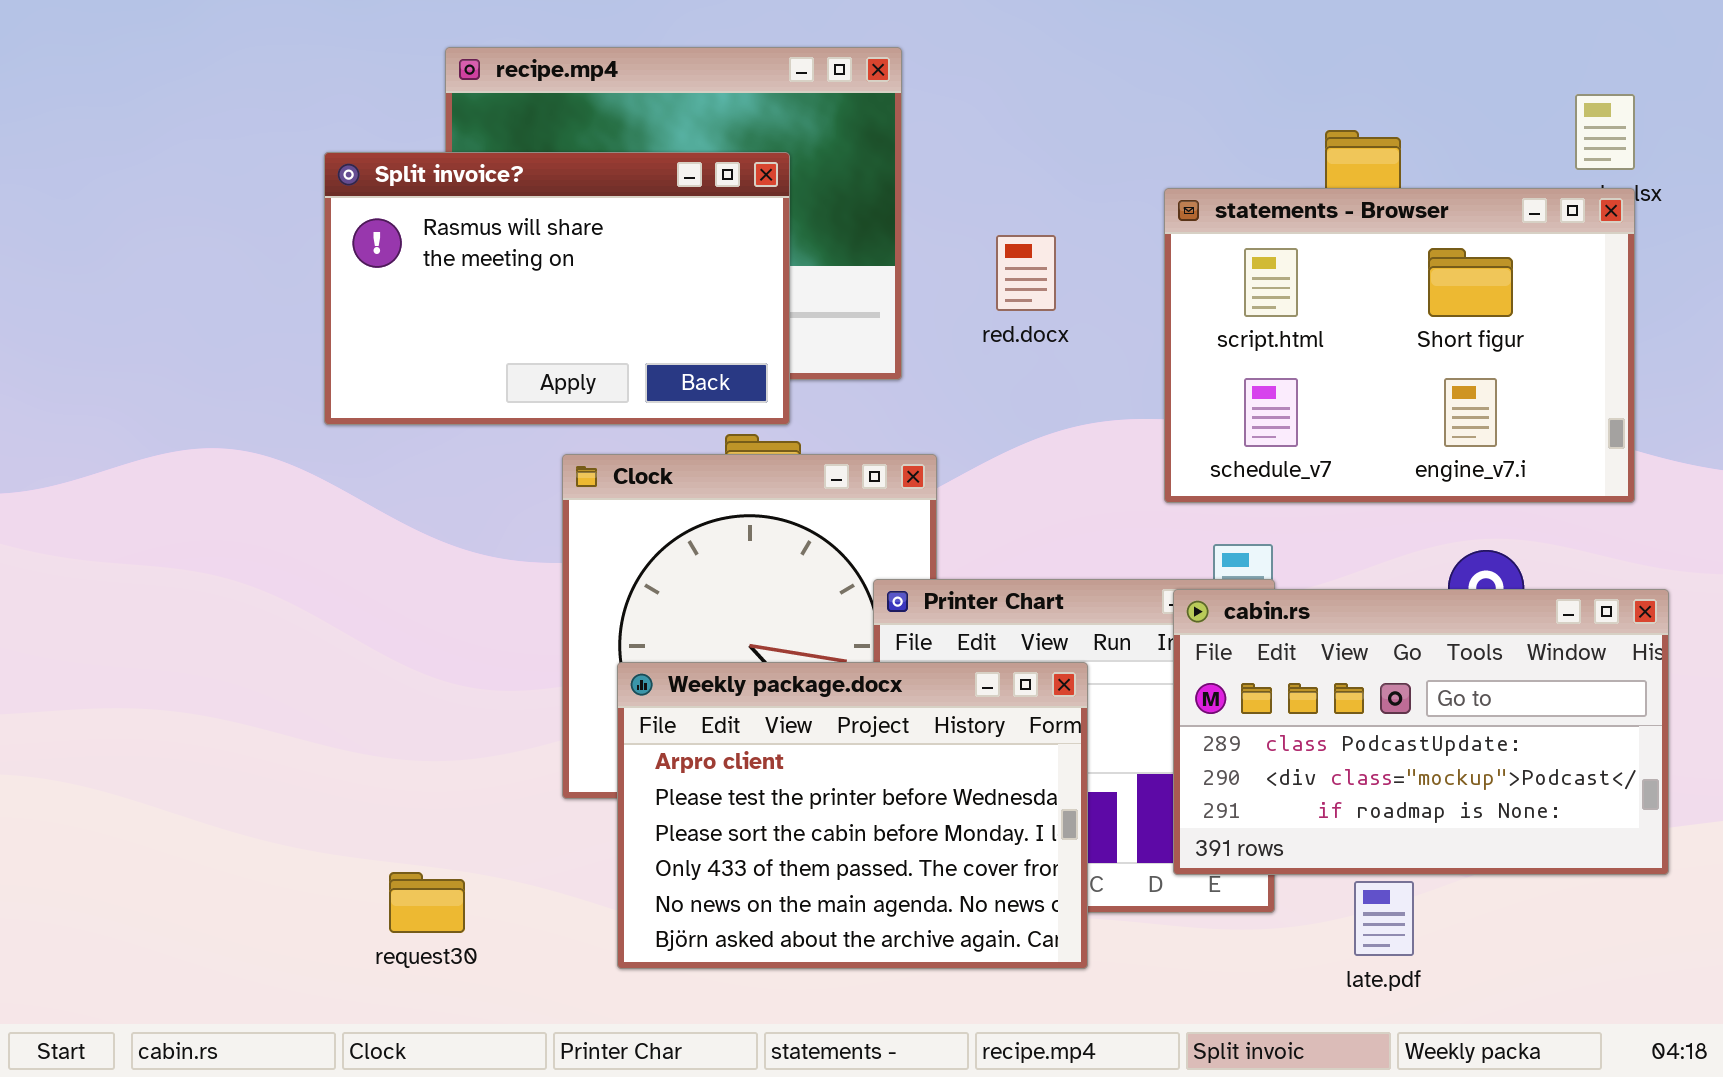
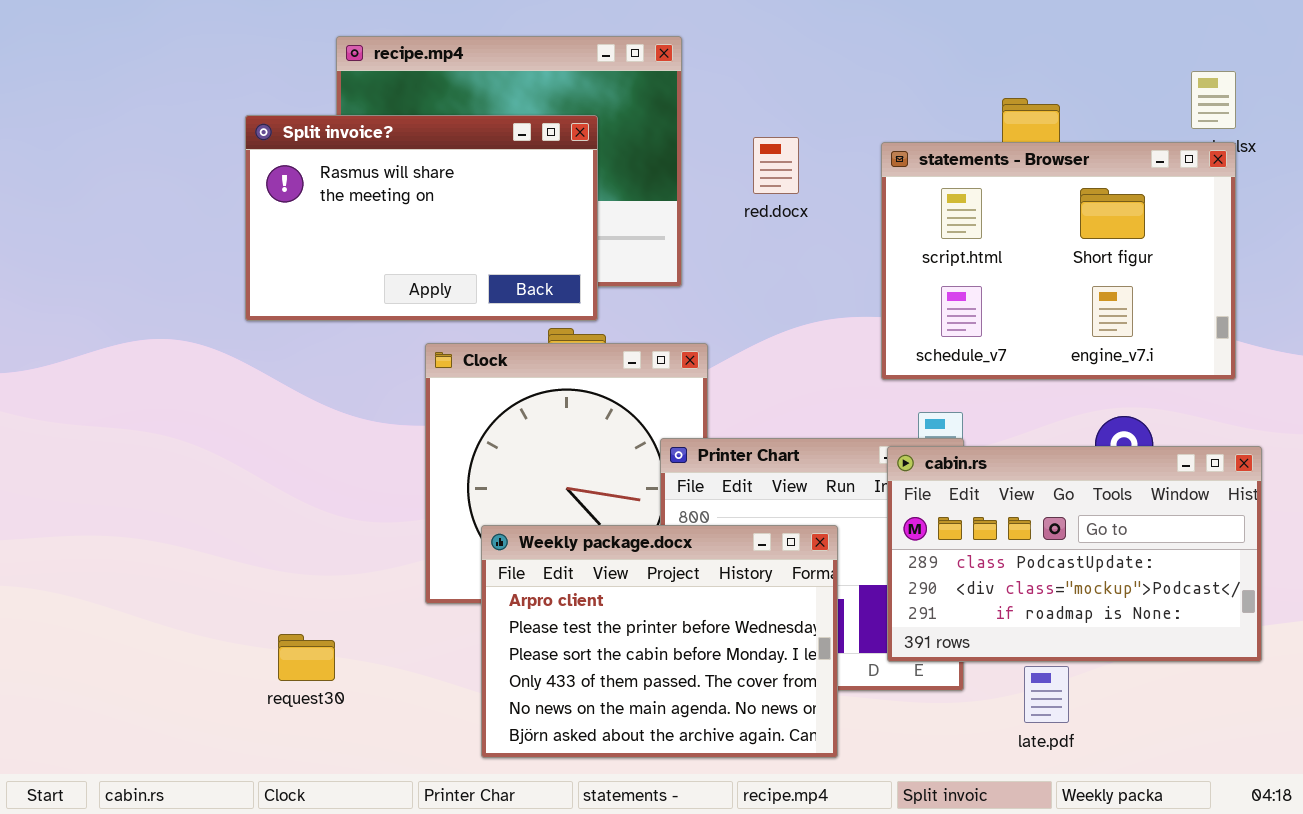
red.docx: [996,235,1056,311] -> [753,137,799,194], moved
Weekly package.docx: [617,662,1088,969] -> [481,525,838,758], moved
request30: [389,872,465,933] -> [278,634,335,681], moved

